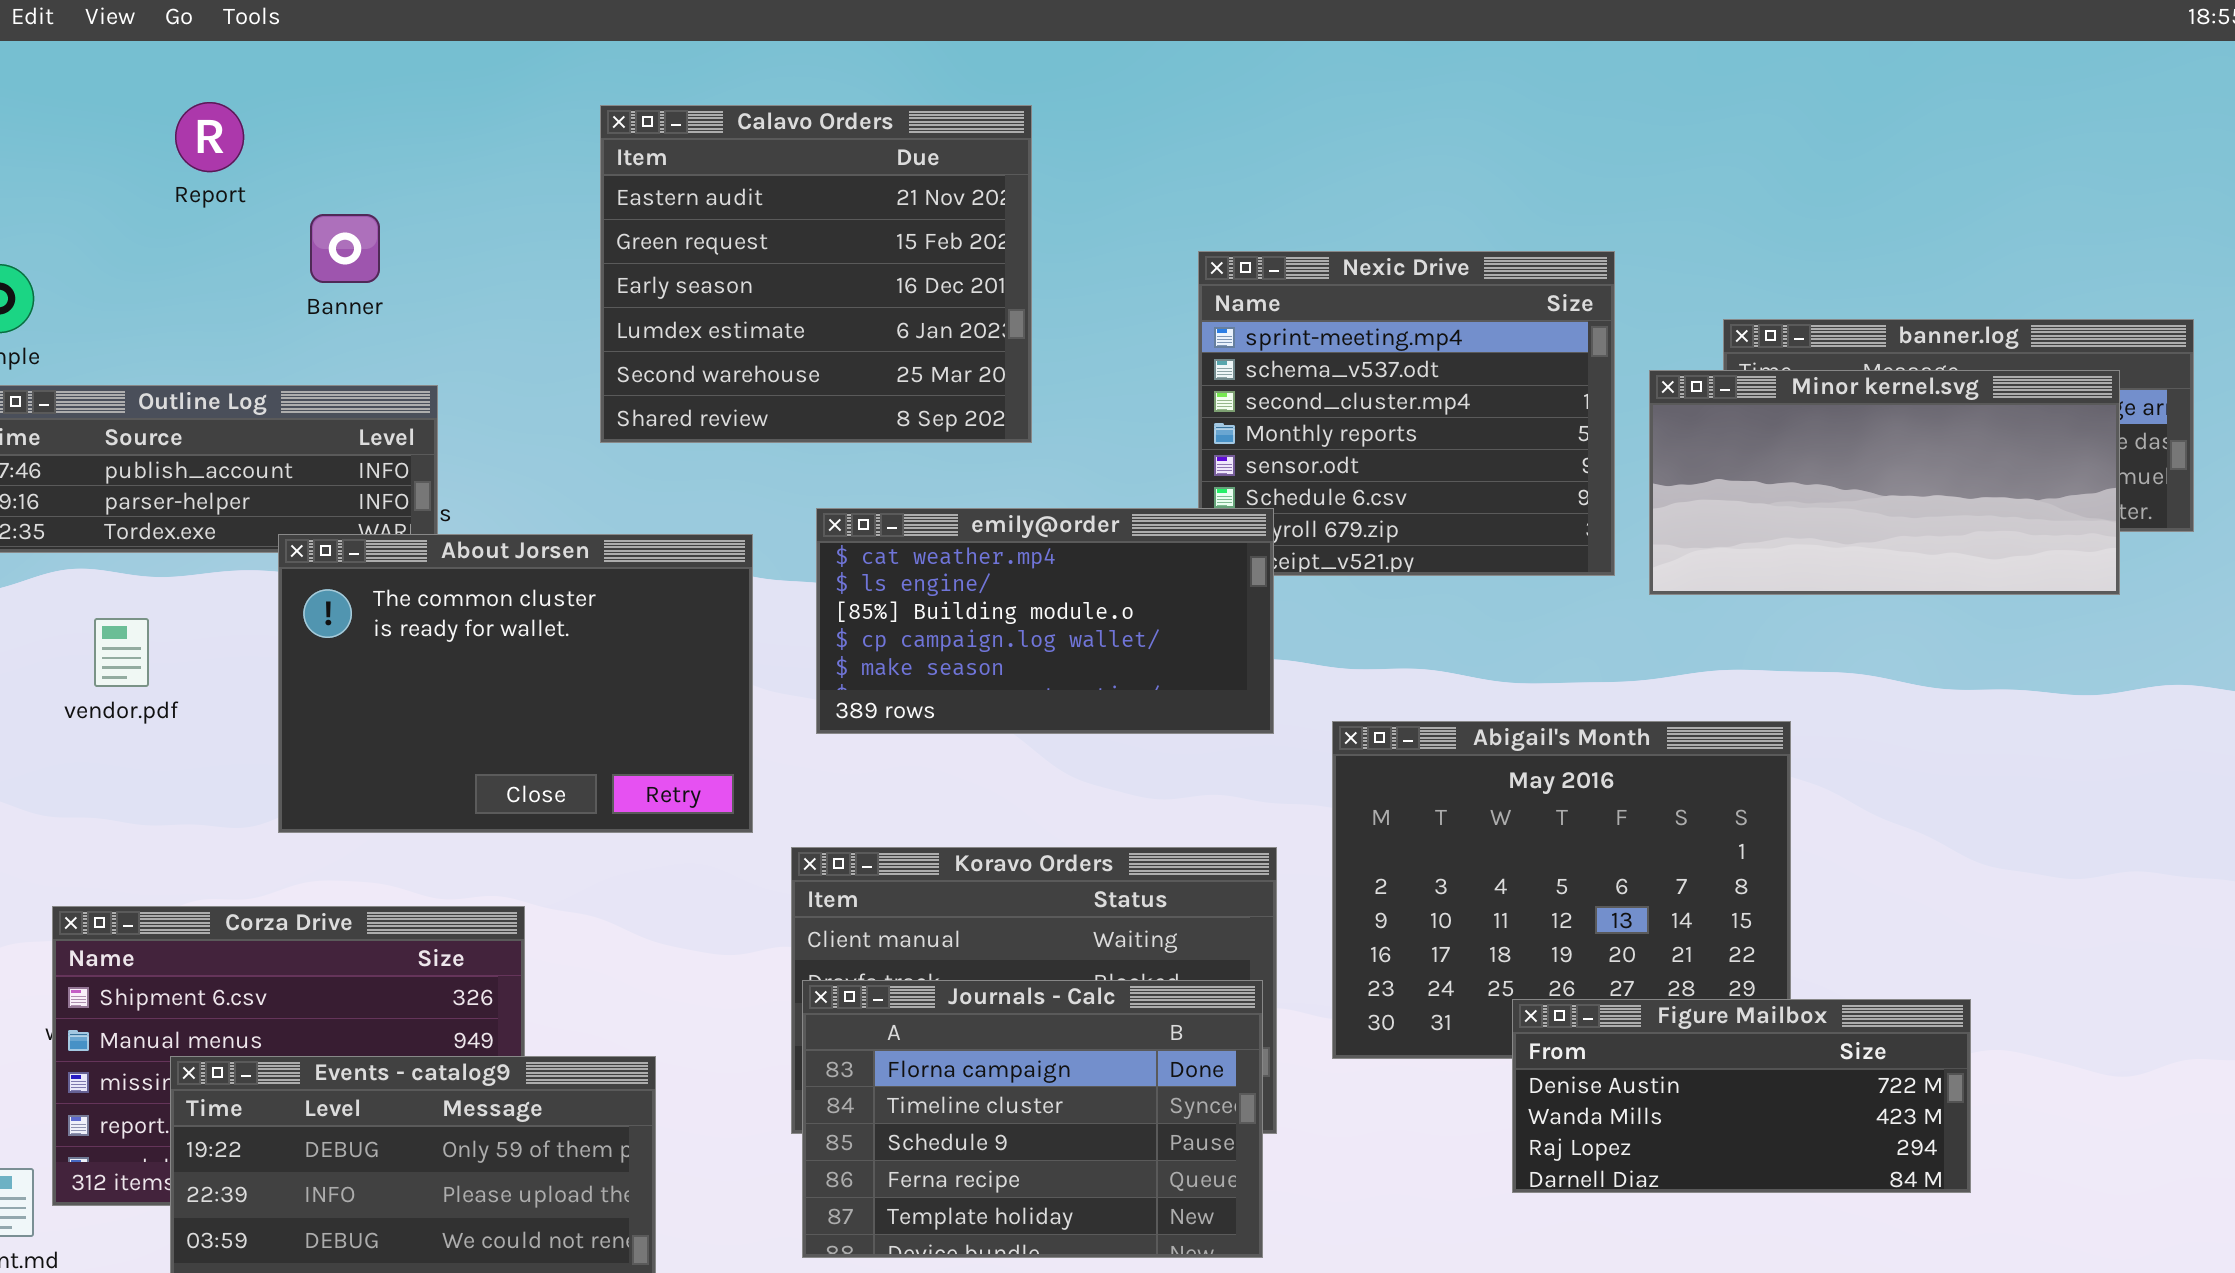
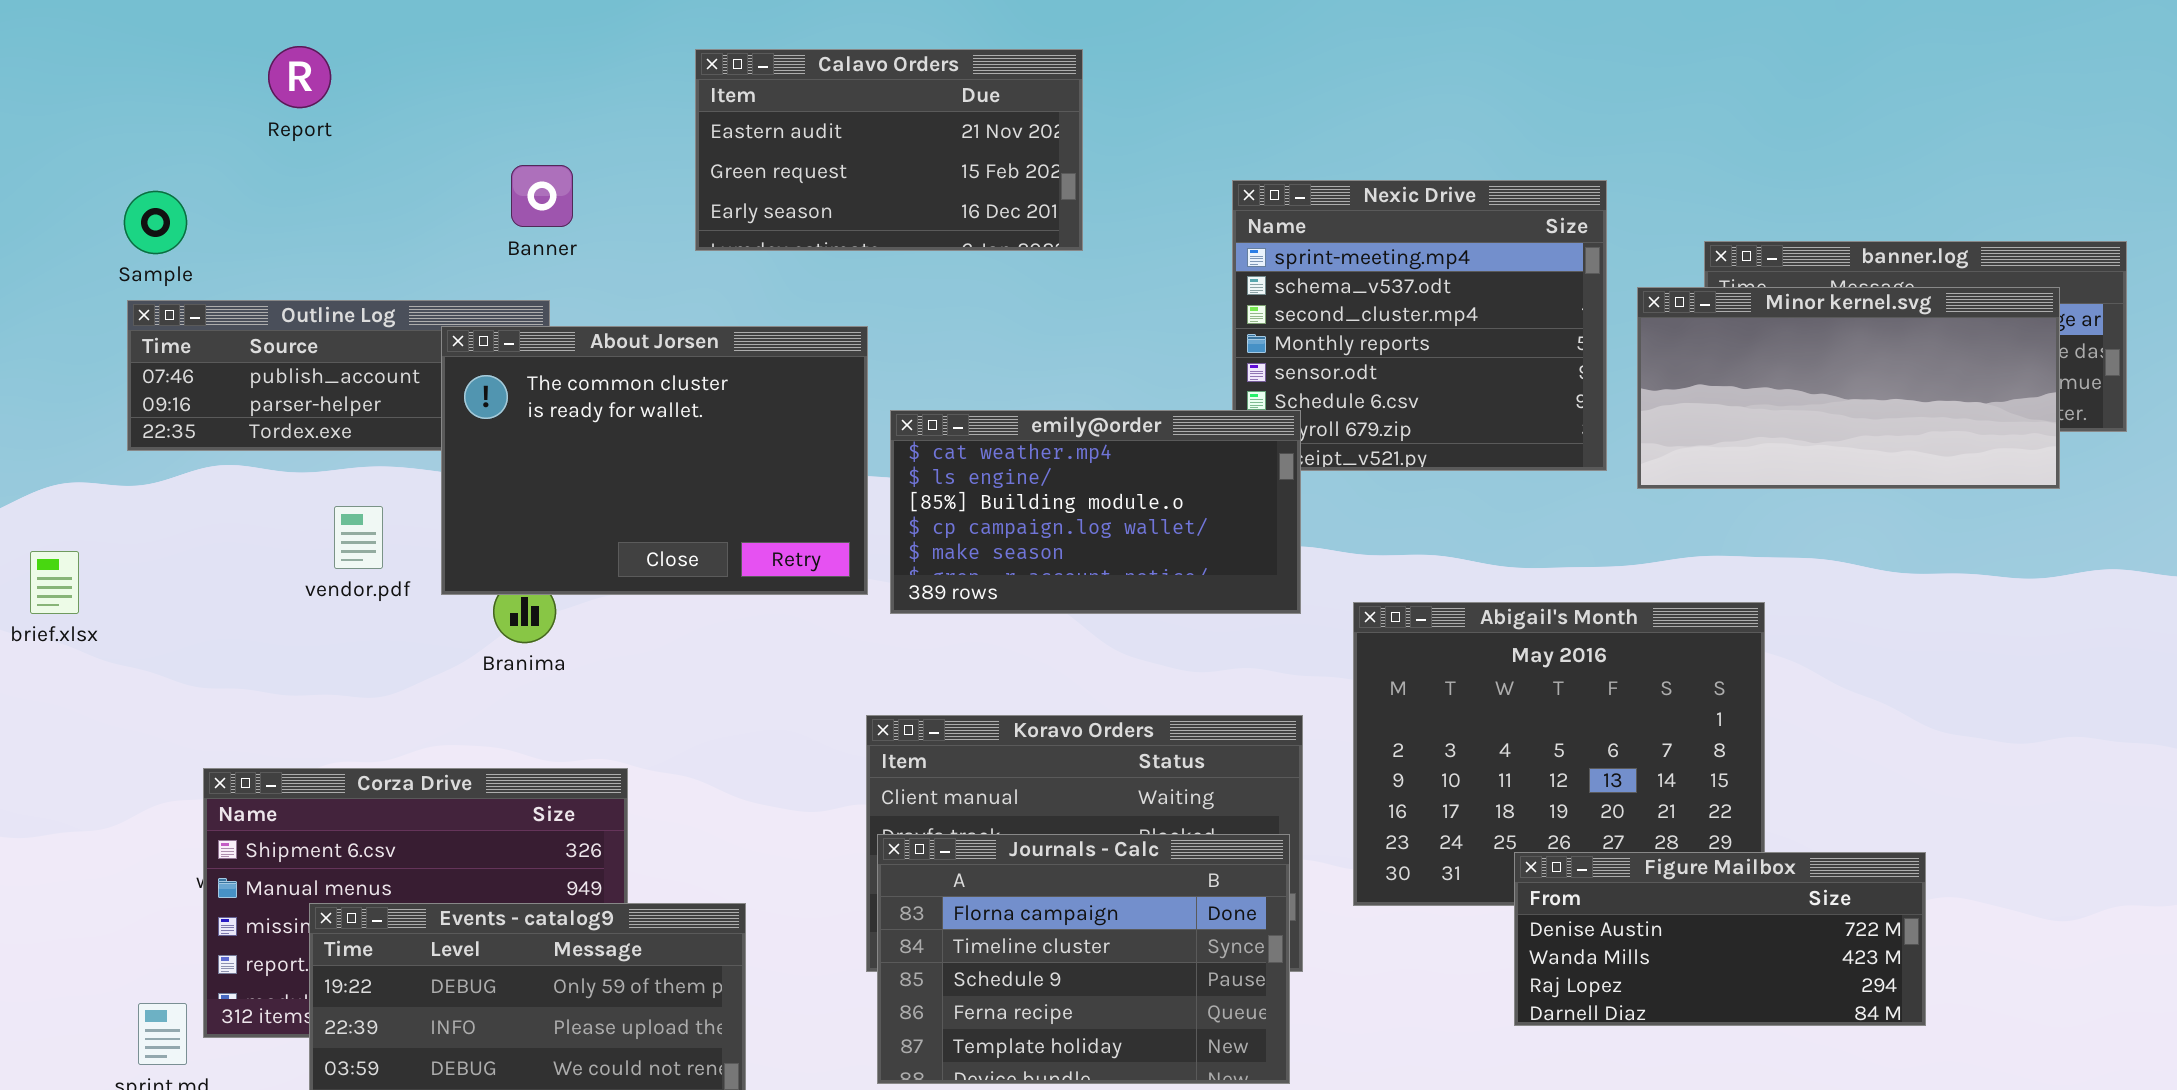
Report: [175,102,244,172] -> [268,46,331,108], moved
Calavo Orders: [600,105,1032,443] -> [695,49,1083,251], resized
Banner: [310,214,380,283] -> [511,165,573,227], moved
About Jorsen: [278,534,753,833] -> [441,326,868,595], moved
vendor.pdf: [94,618,149,687] -> [334,506,383,569], moved

